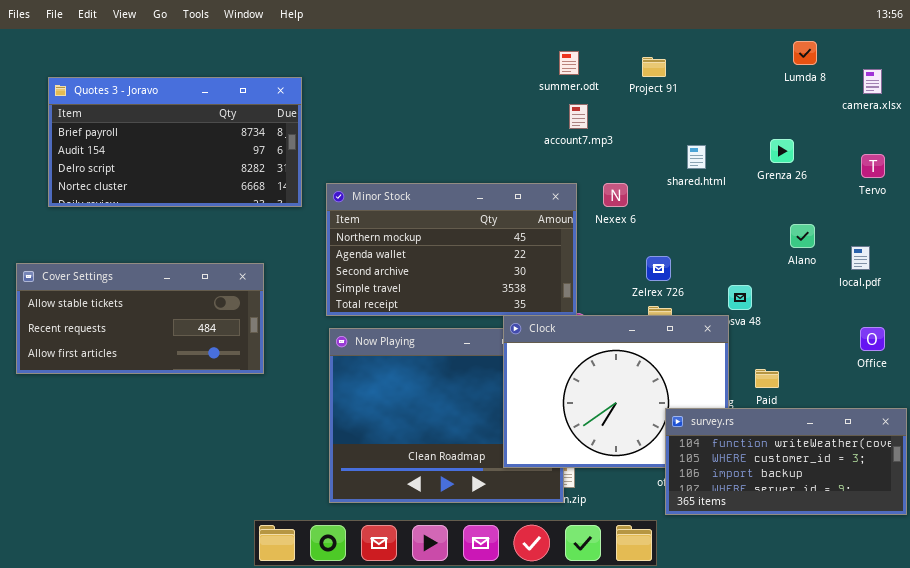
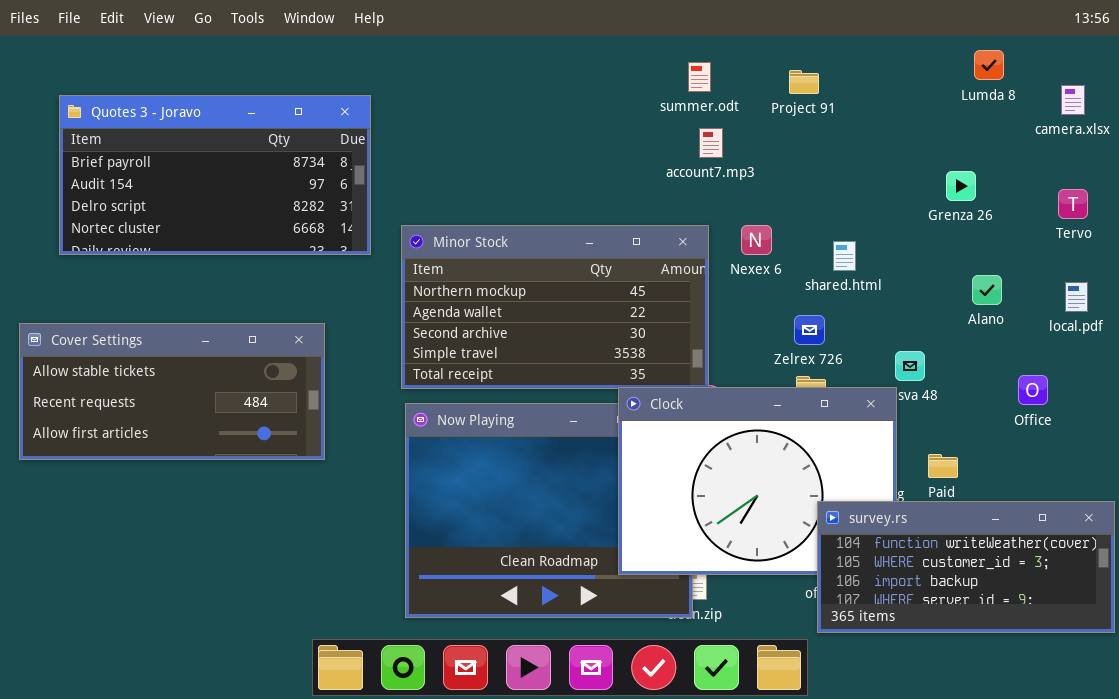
shared.html: [687,145,706,169] -> [833,241,856,271], moved
local.pdf: [851,246,870,270] -> [1065,282,1088,312], moved
Office: [860,327,885,351] -> [1018,375,1048,405], moved

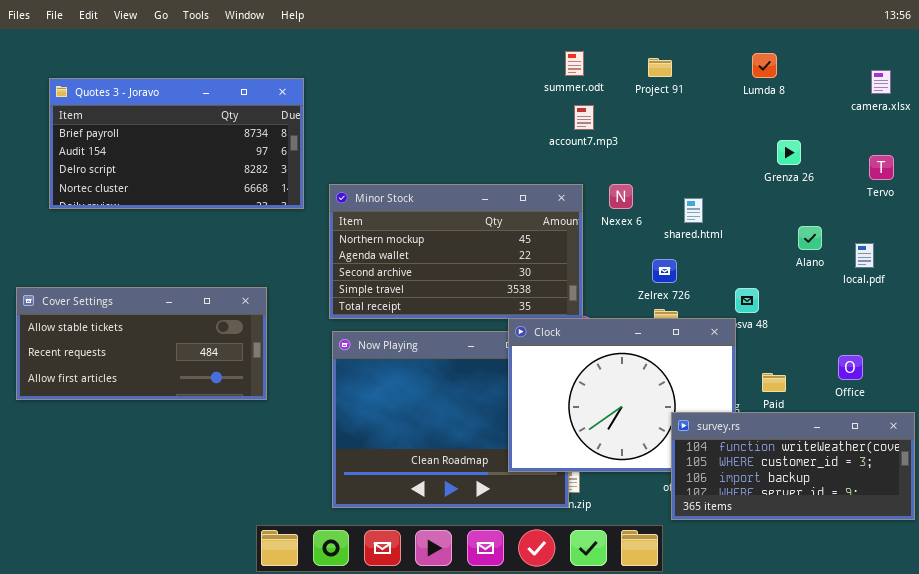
Lumda 8: [974,50,1004,80] -> [752,53,777,78], moved
local.pdf: [1065,282,1088,312] -> [855,243,874,268], moved
Cover Settings: [19,323,325,460] -> [16,287,267,400], moved
Office: [1018,375,1048,405] -> [838,355,863,380], moved

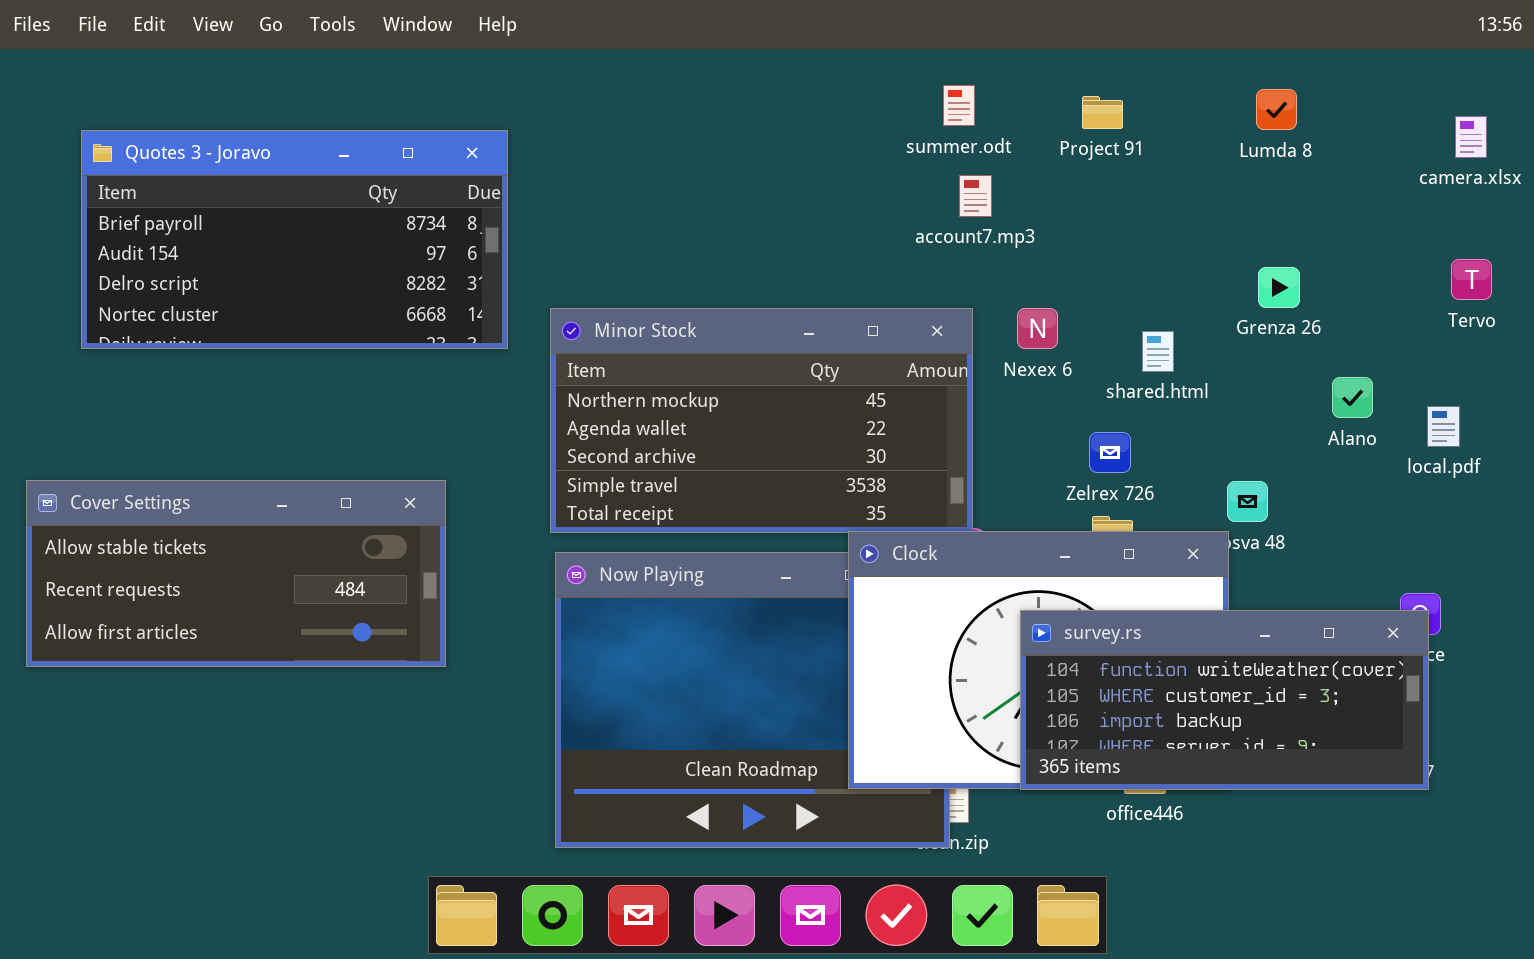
Grenza 26: [777,140,801,165] -> [1258,267,1300,308], moved
survey.rs: [671,412,915,520] -> [1020,610,1429,790], moved

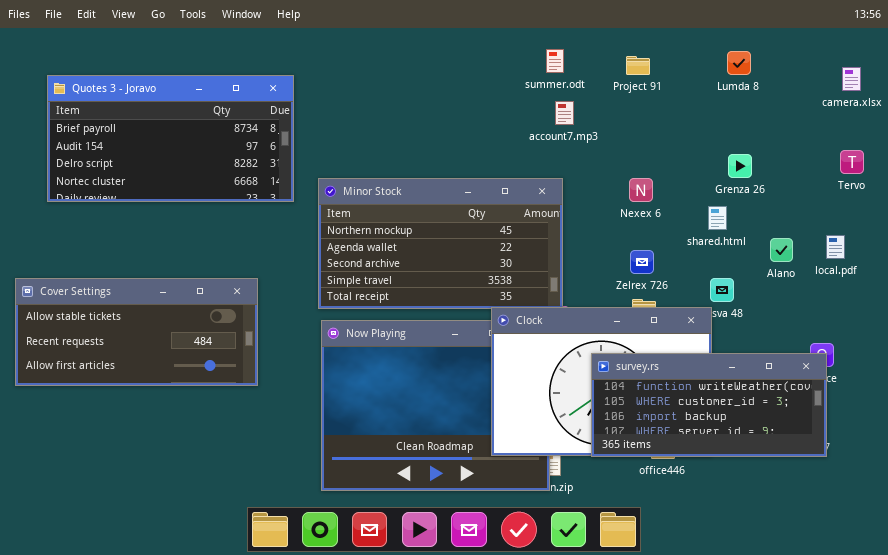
Nexex 6: [1017,308,1058,349] -> [629,178,653,202], moved
shared.html: [1142,331,1174,372] -> [708,206,727,230], moved
Alano: [1332,377,1373,418] -> [770,238,793,262], moved

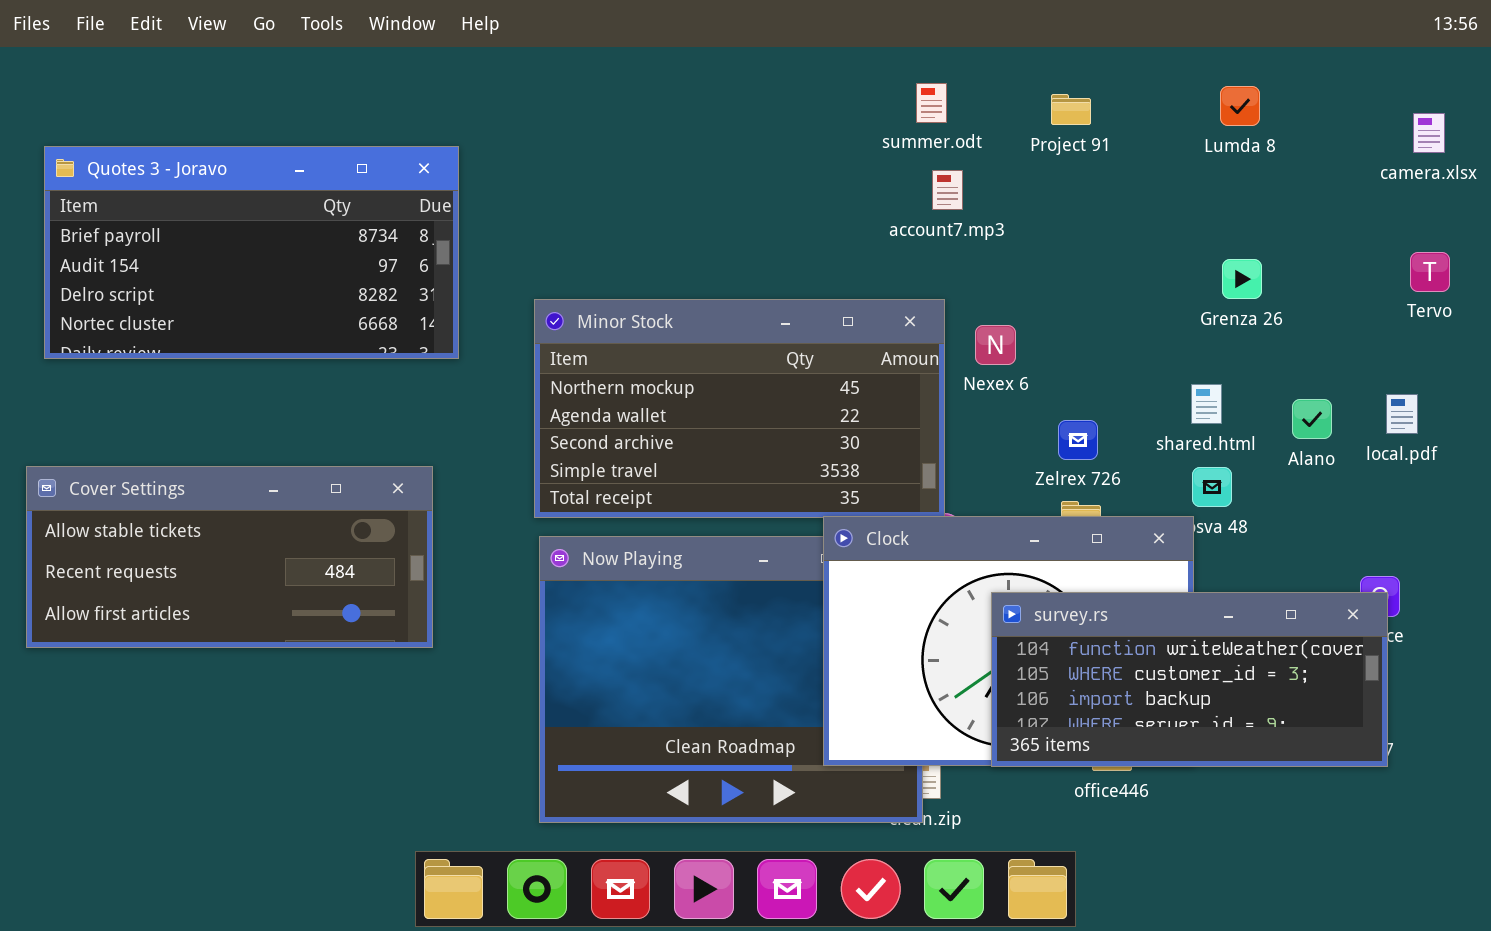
Quotes 3 - Joravo: [47,75,294,202] -> [44,146,459,359], moved
Nexex 6: [629,178,653,202] -> [975,325,1016,365], moved
shared.html: [708,206,727,230] -> [1191,384,1222,424], moved

